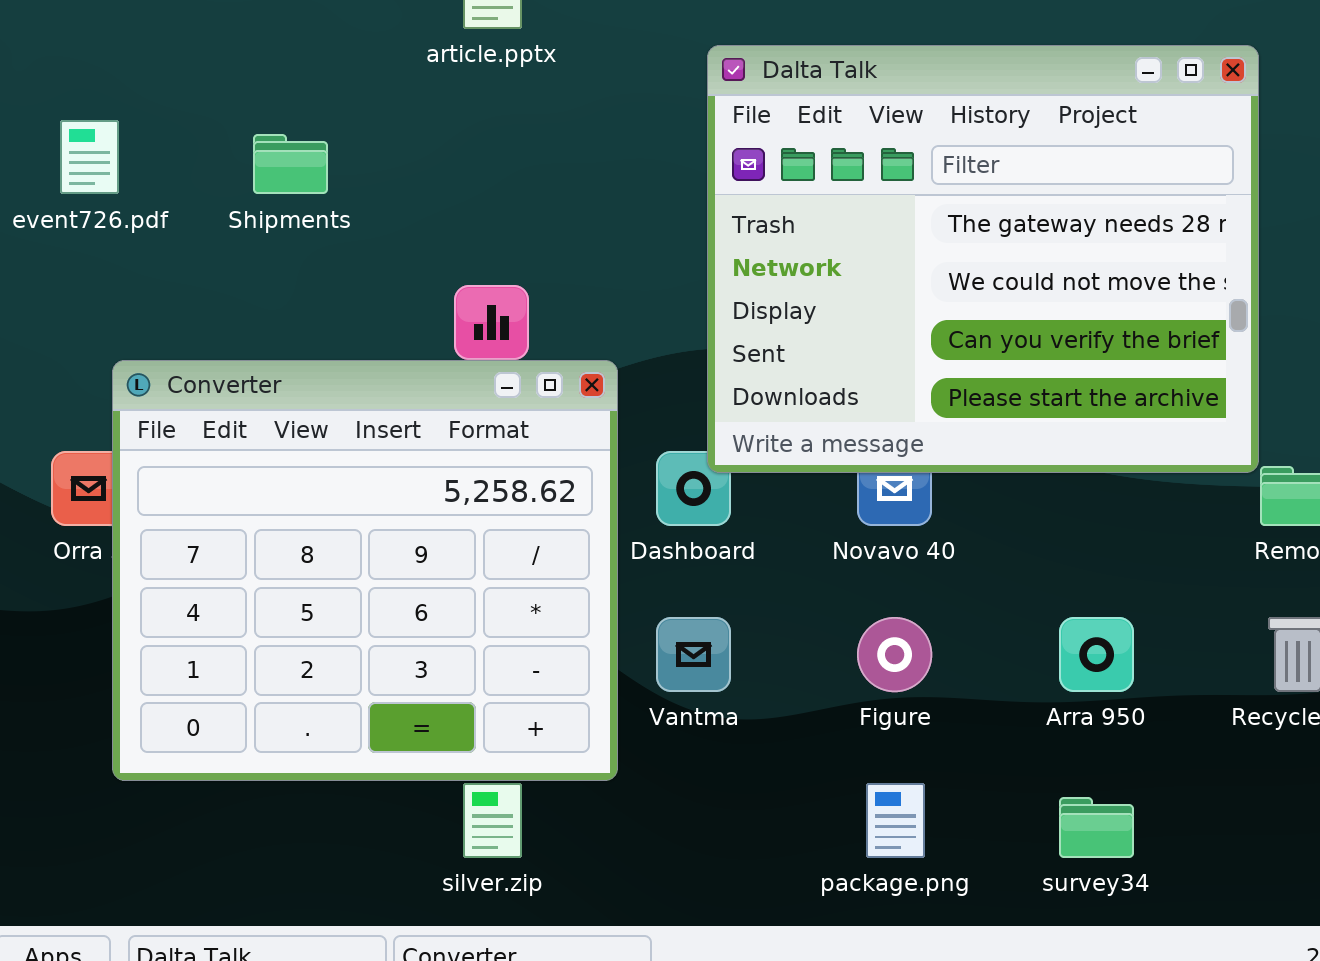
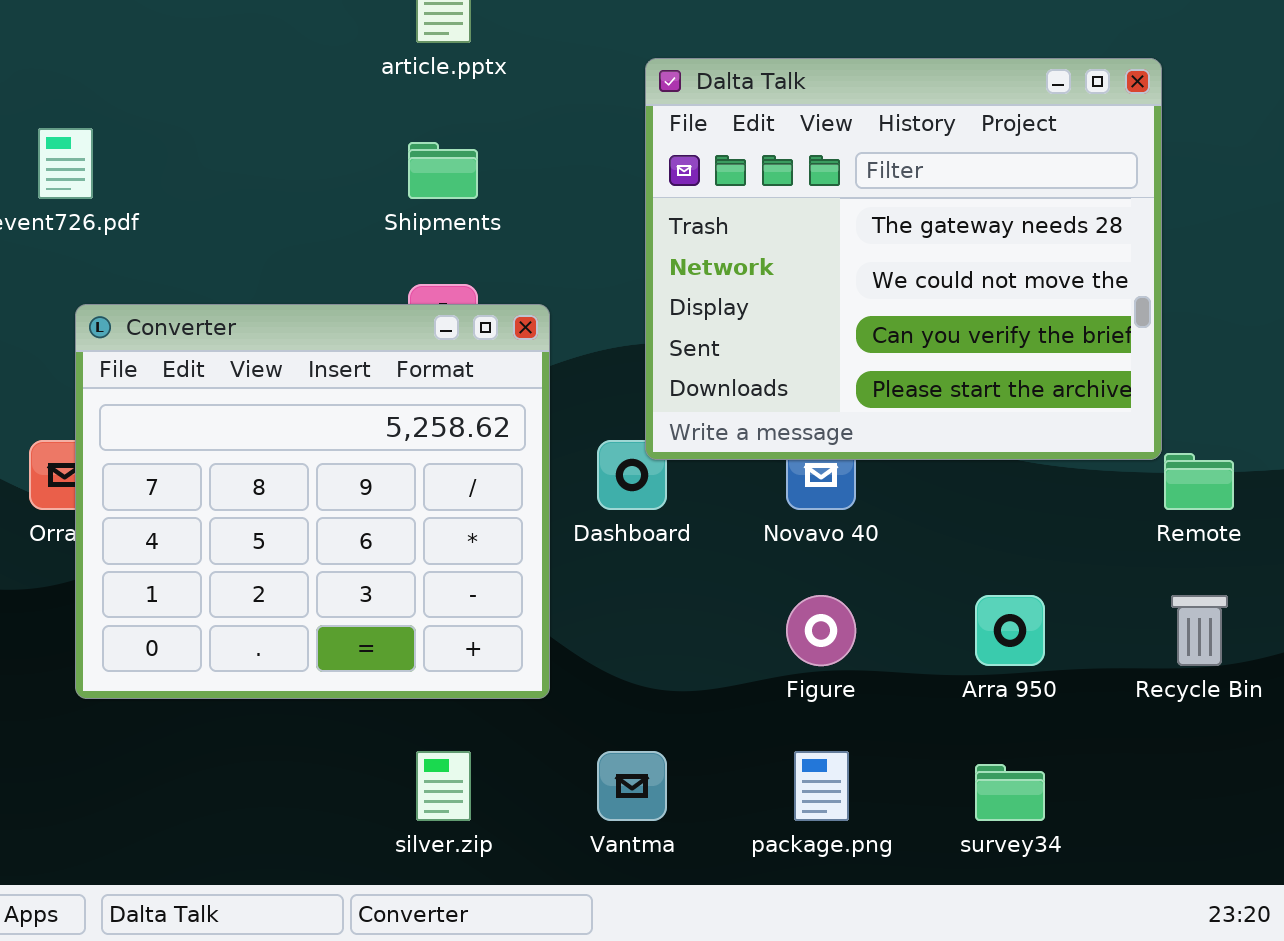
Shipments: [253,134,328,194] -> [408,142,478,199], moved
Converter: [112,360,618,781] -> [75,304,550,699], moved
Vantma: [656,617,731,692] -> [597,751,667,821], moved

